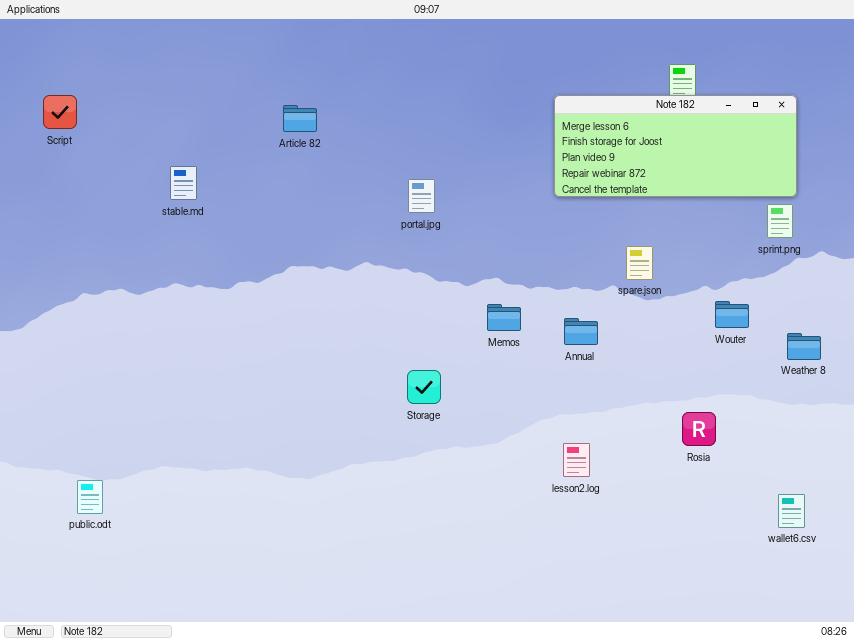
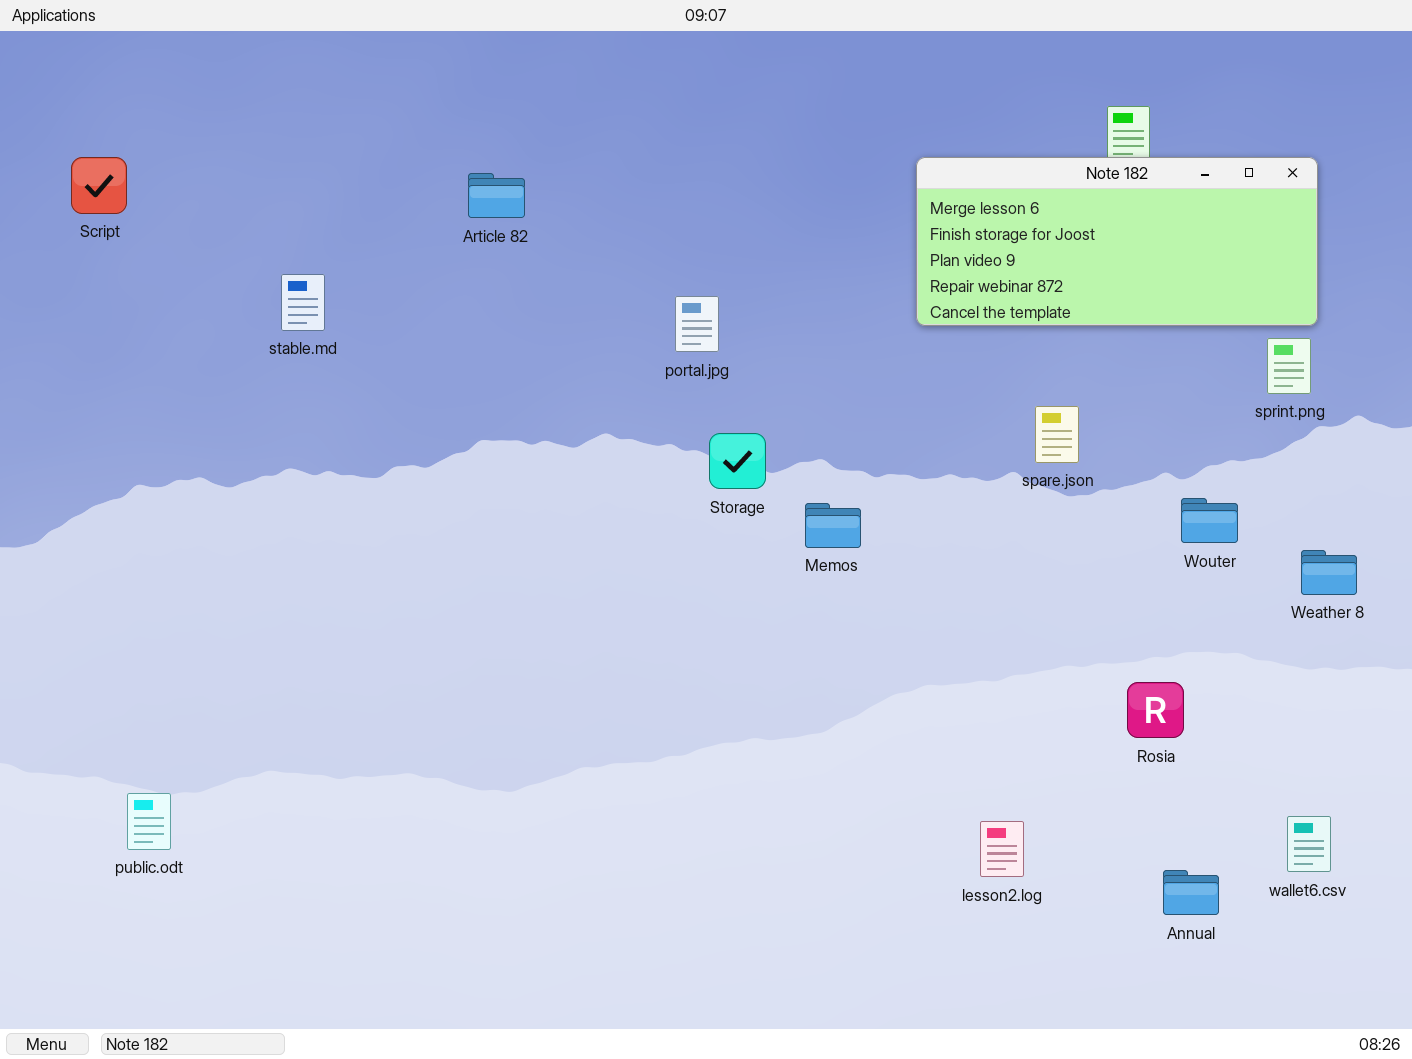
Annual: [564,318,598,345] -> [1163,870,1219,915], moved
Storage: [407,370,441,404] -> [709,433,766,489], moved
lesson2.log: [563,443,590,477] -> [980,821,1024,877], moved

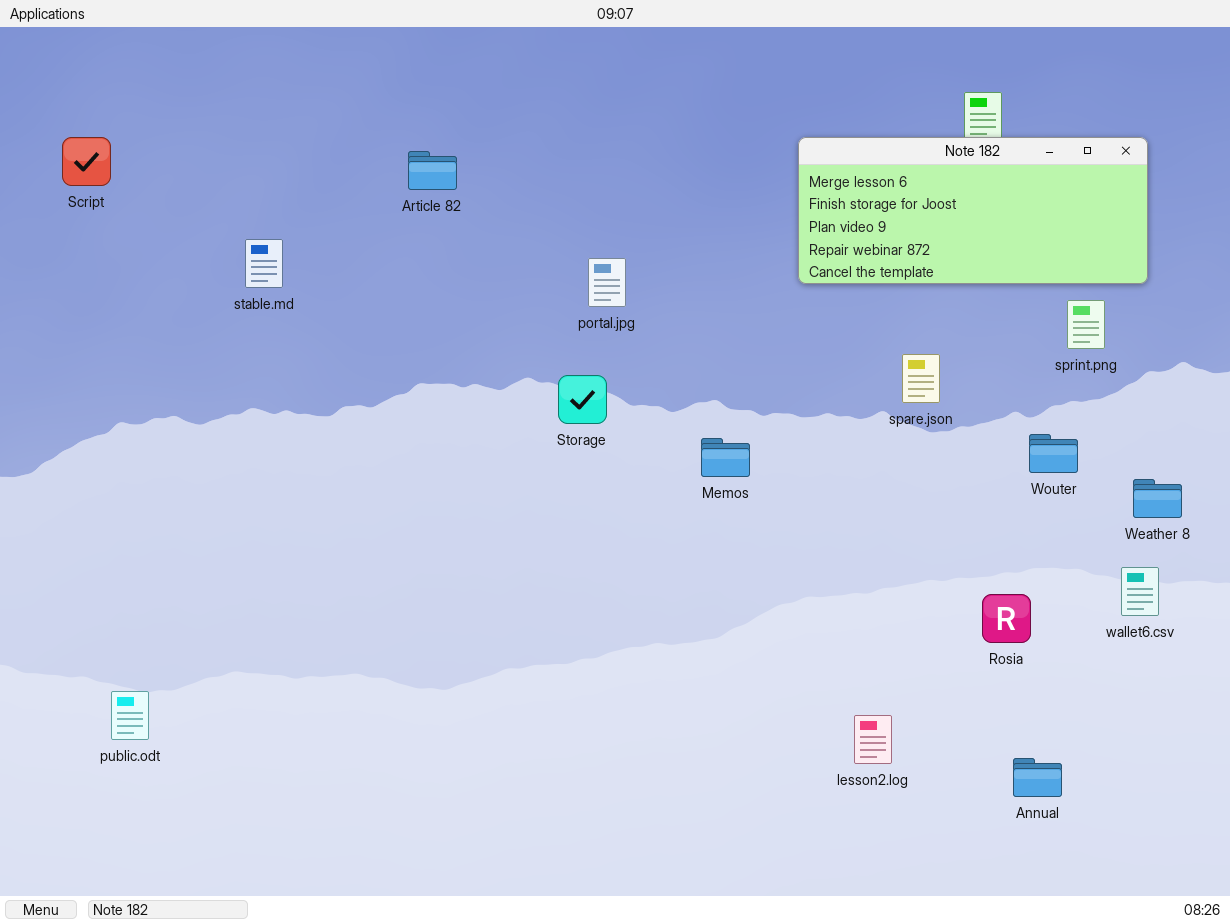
sprint.png: [1267,338,1311,394] -> [1067,300,1105,349], moved
Storage: [709,433,766,489] -> [558,375,607,424], moved
wallet6.csv: [1287,816,1331,872] -> [1121,567,1159,616], moved

